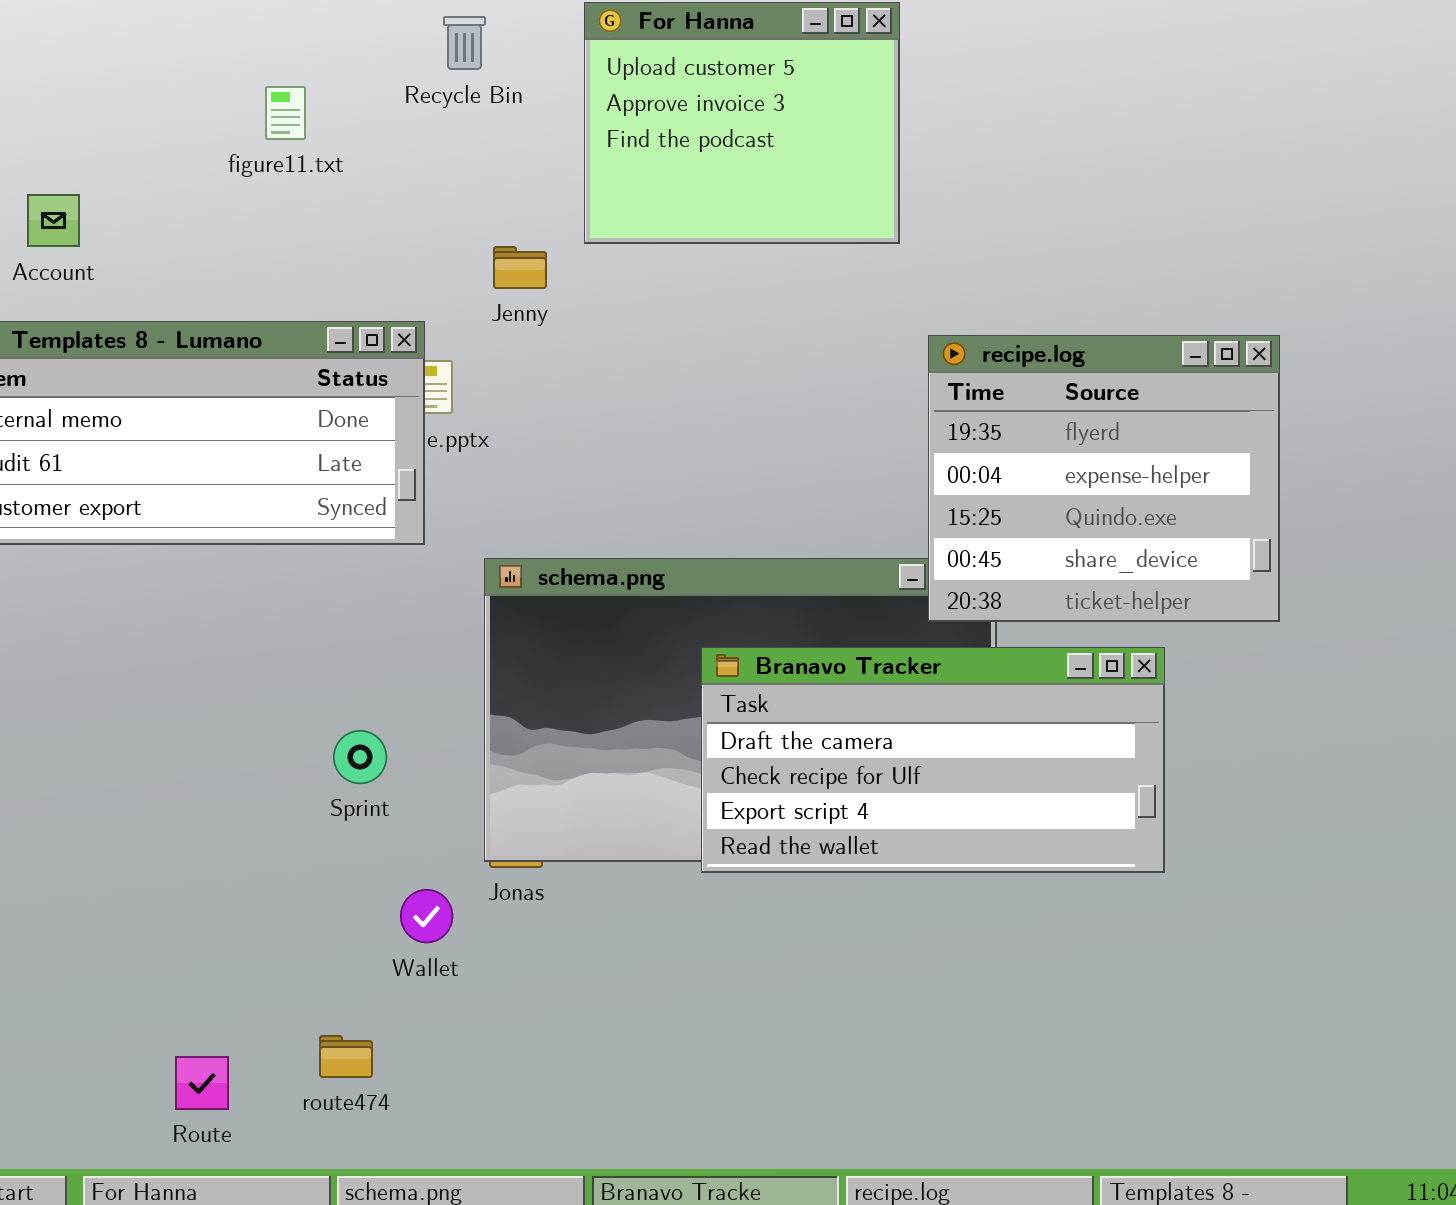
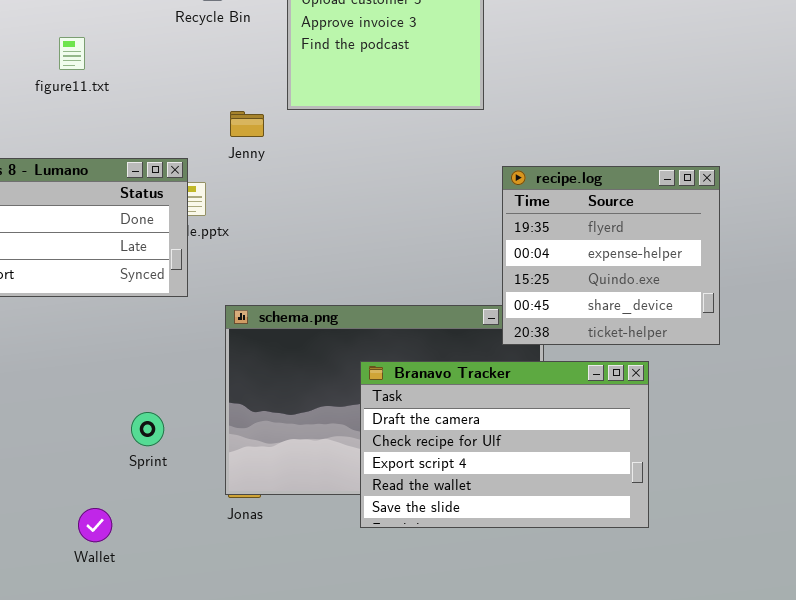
figure11.txt: [265,86,306,140] -> [59,37,85,70], moved
Branavo Tracker: [701,647,1165,873] -> [360,361,649,528], resized
Wallet: [400,889,453,943] -> [78,508,112,542], moved

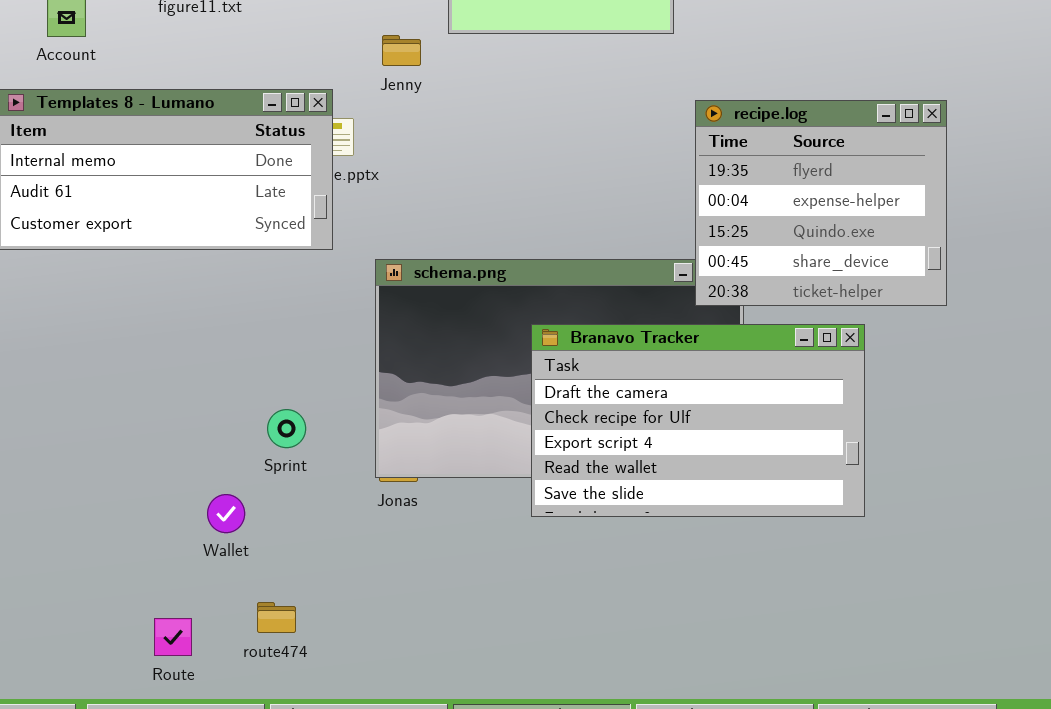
Sprint: [131,412,164,446] -> [267,409,306,448], moved

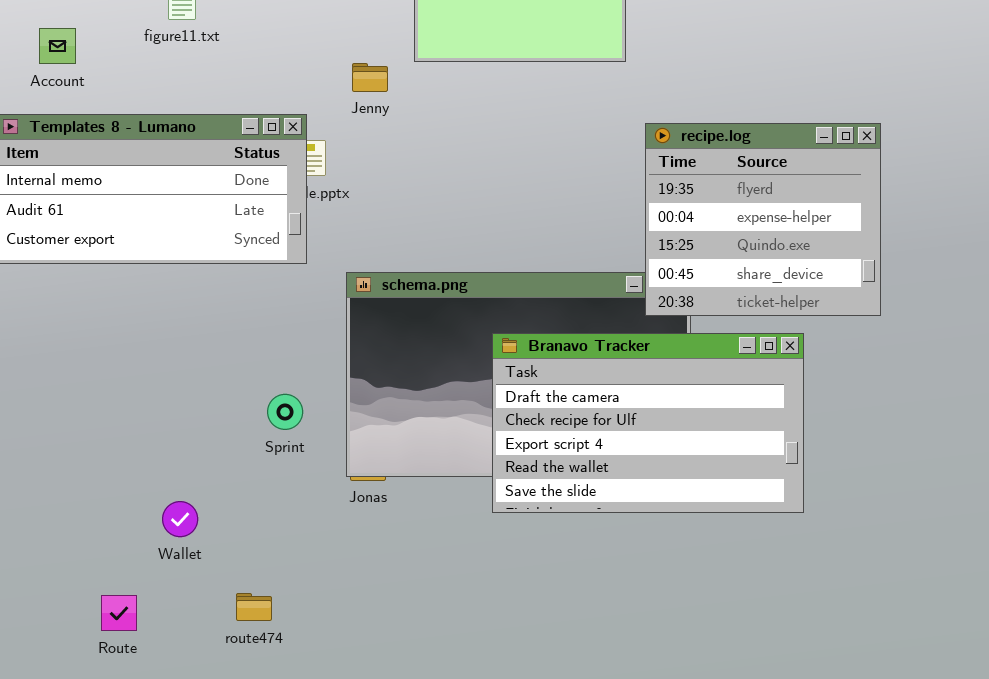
Sprint: [267,409,306,448] -> [267,394,303,430], moved
Wallet: [207,494,245,533] -> [162,501,198,537], moved
Route: [154,618,192,656] -> [101,595,137,631], moved

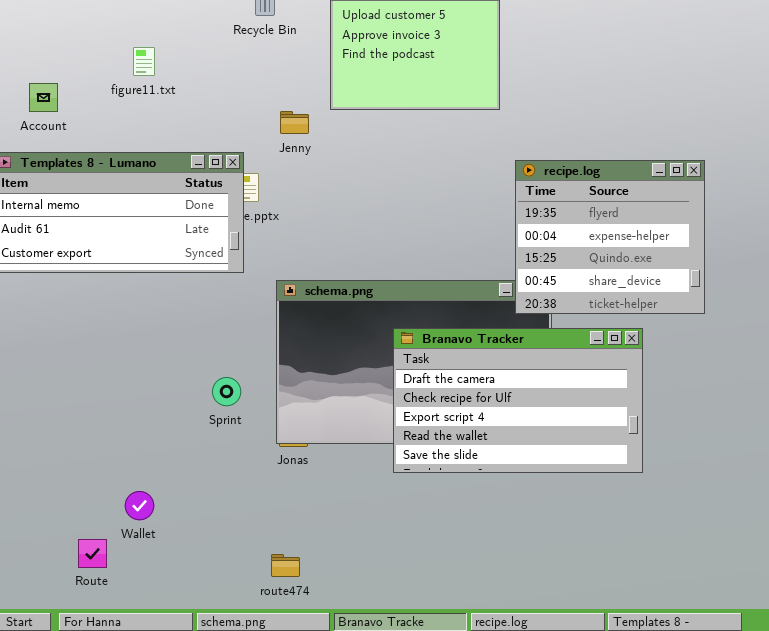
Wallet: [162,501,198,537] -> [125,491,154,520], moved
route474: [236,593,272,621] -> [271,554,300,577], moved

